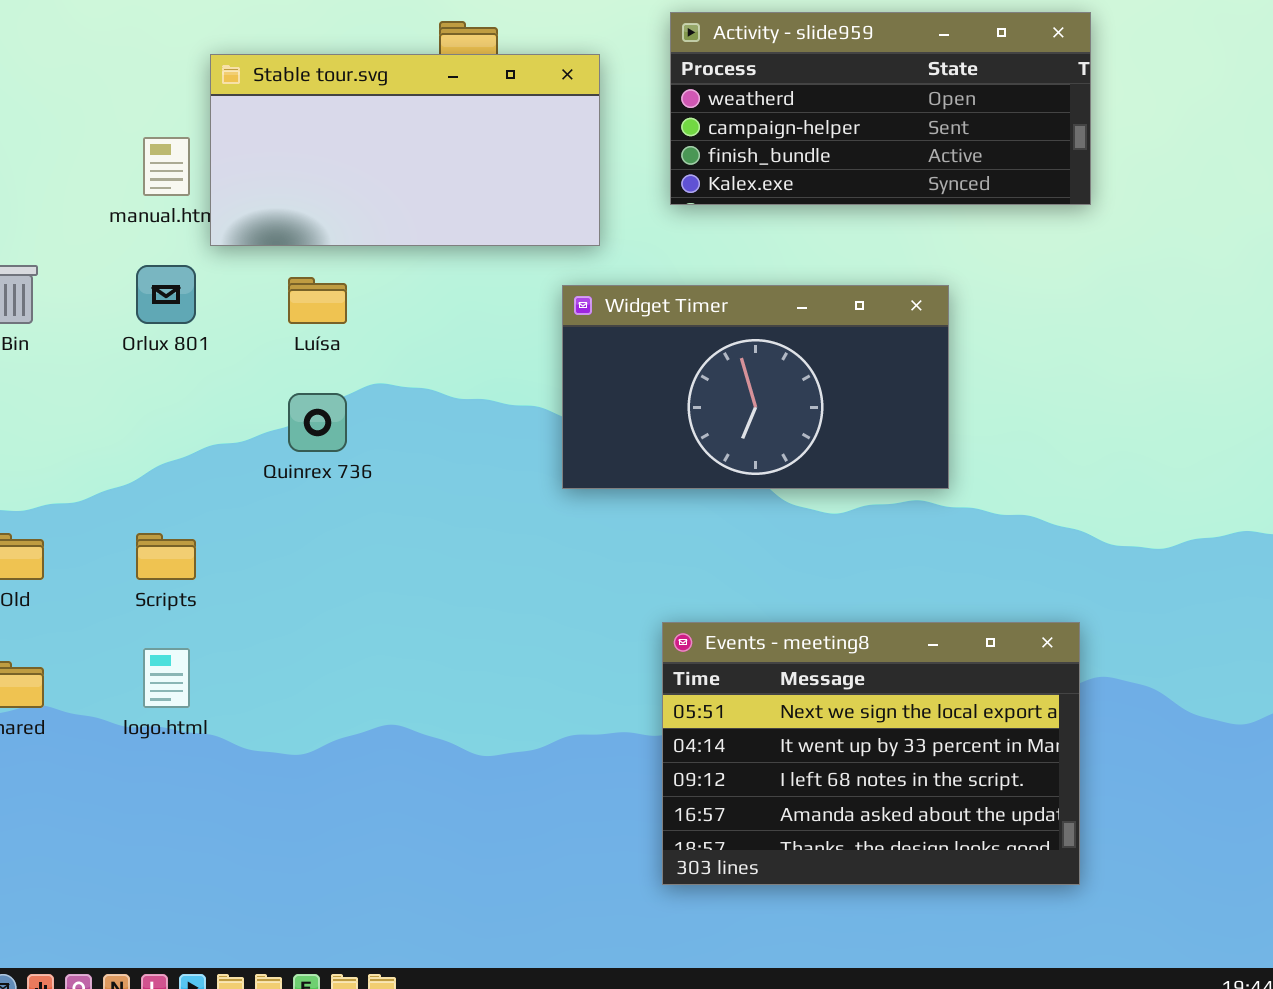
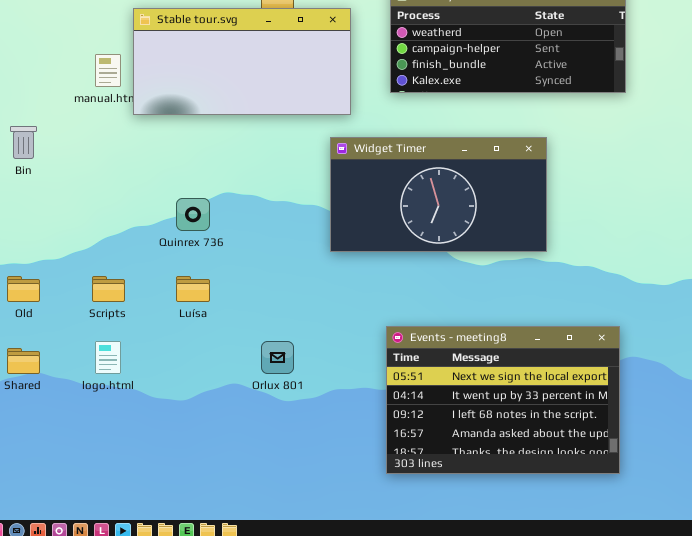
Orlux 801: [136,265,196,324] -> [261,341,294,374], moved
Luísa: [288,277,347,324] -> [176,276,210,302], moved

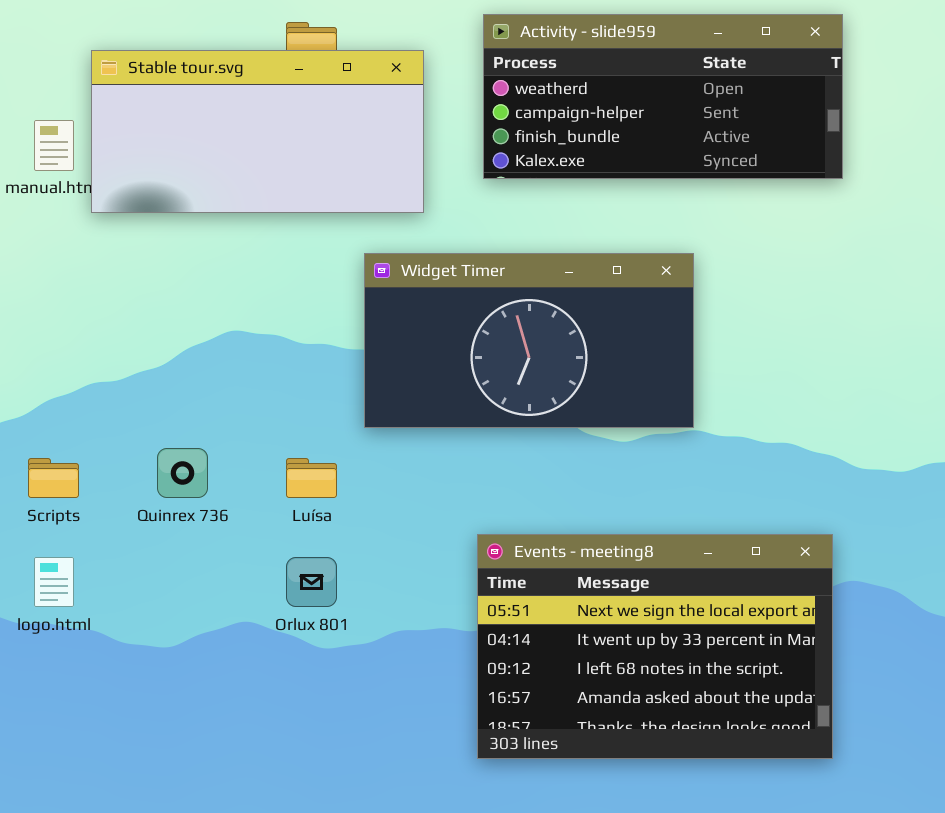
Widget Timer: [330,137,547,252] -> [364,253,694,428], moved
Quinrex 736: [176,198,210,231] -> [157,448,208,498], moved
Luísa: [176,276,210,302] -> [286,458,337,498], moved

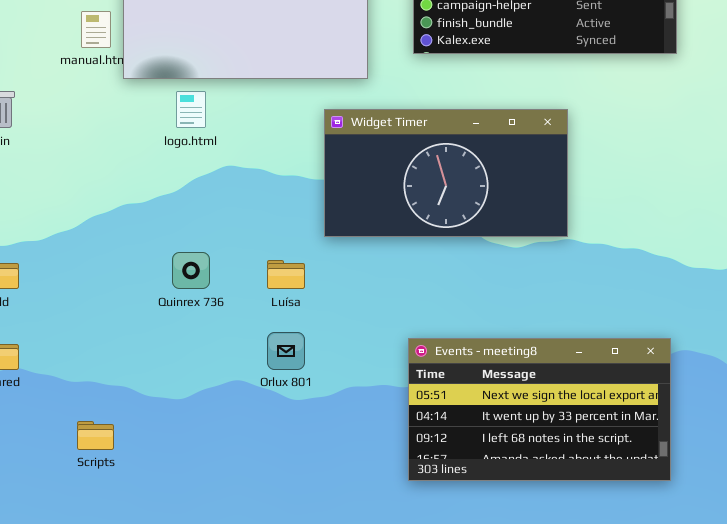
Scripts: [28,458,79,498] -> [77,421,114,450], moved
Events - meeting8: [477,534,833,759] -> [408,338,671,481], resized
logo.html: [34,557,74,607] -> [176,91,206,128], moved

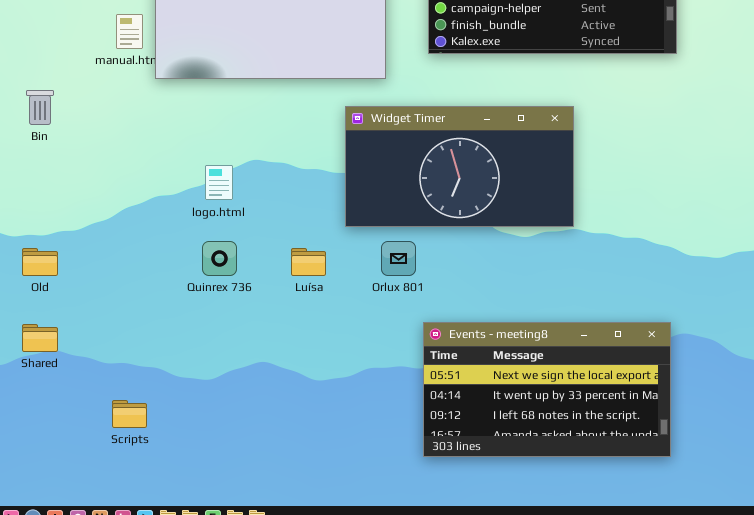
logo.html: [176,91,206,128] -> [205,165,233,200], moved
Orlux 801: [267,332,305,370] -> [381,241,416,276], moved

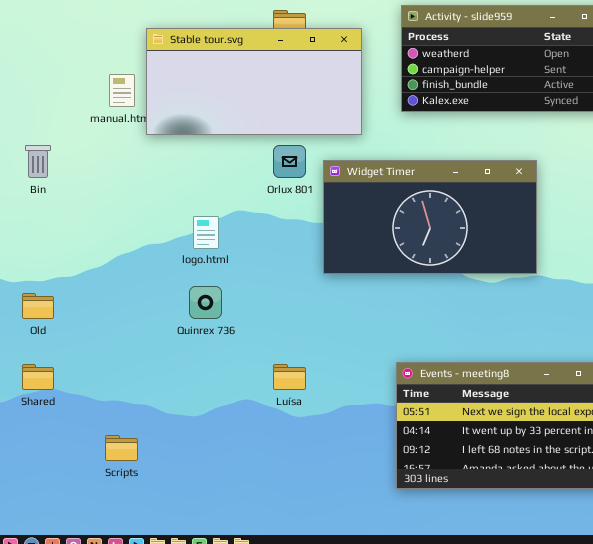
Orlux 801: [381,241,416,276] -> [273,145,306,178], moved
Luísa: [291,248,326,276] -> [273,364,306,390], moved

